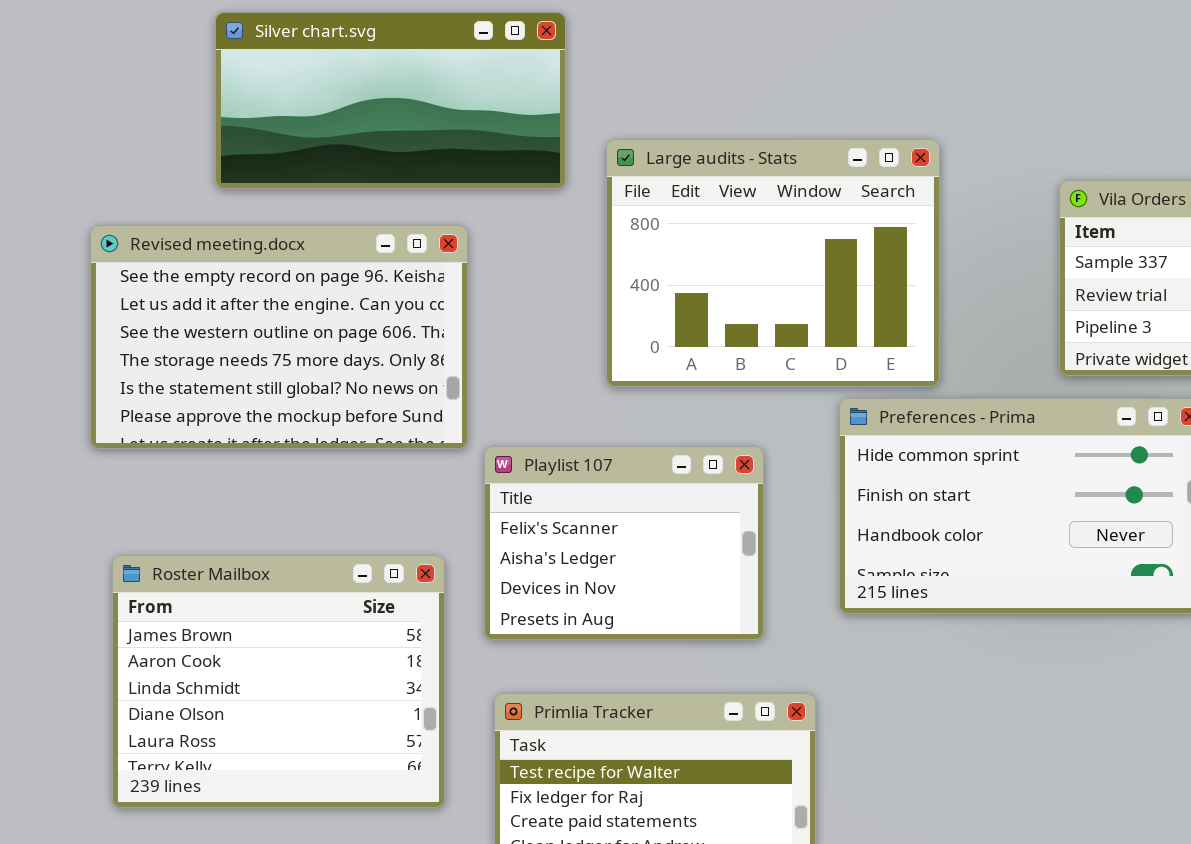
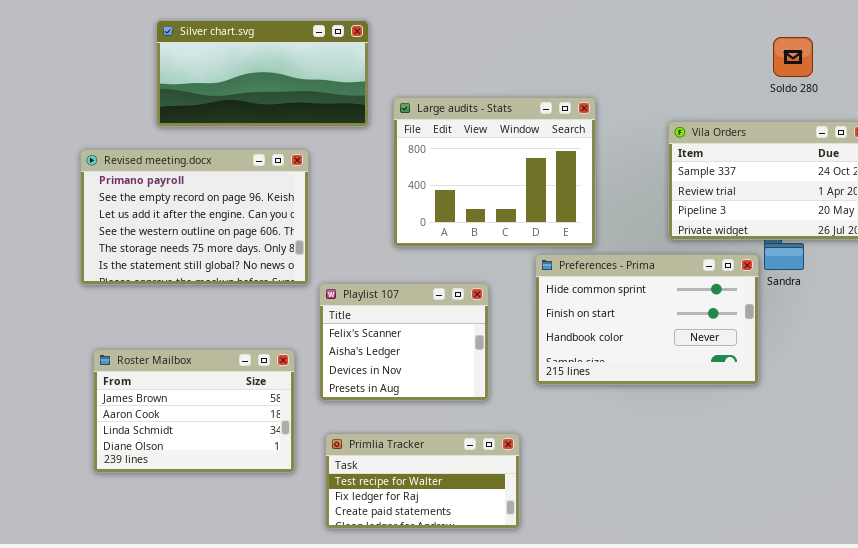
Revised meeting.docx: [90,225,468,449] -> [80,149,309,285], scrolled up 1 row
Roster Mailbox: [112,555,445,808] -> [93,349,295,473], resized

